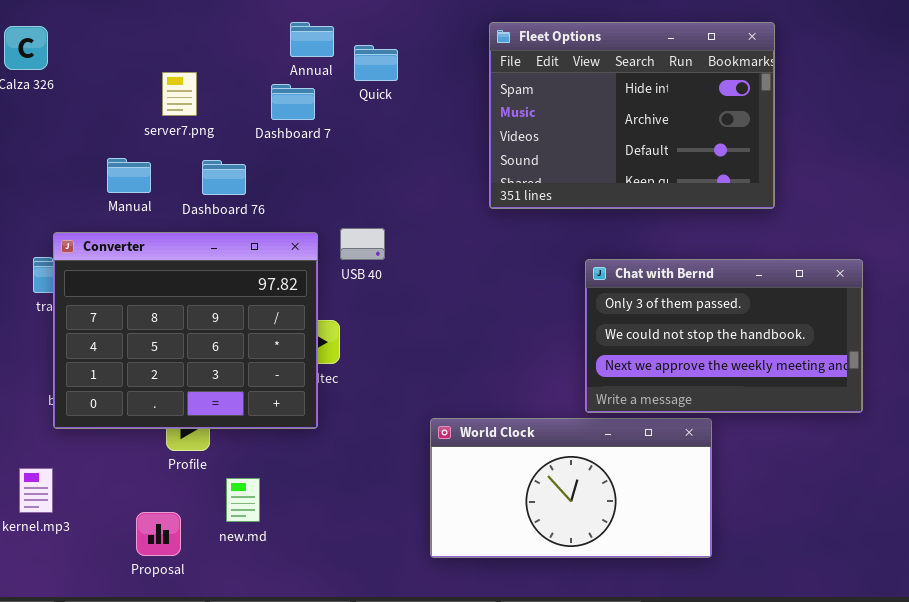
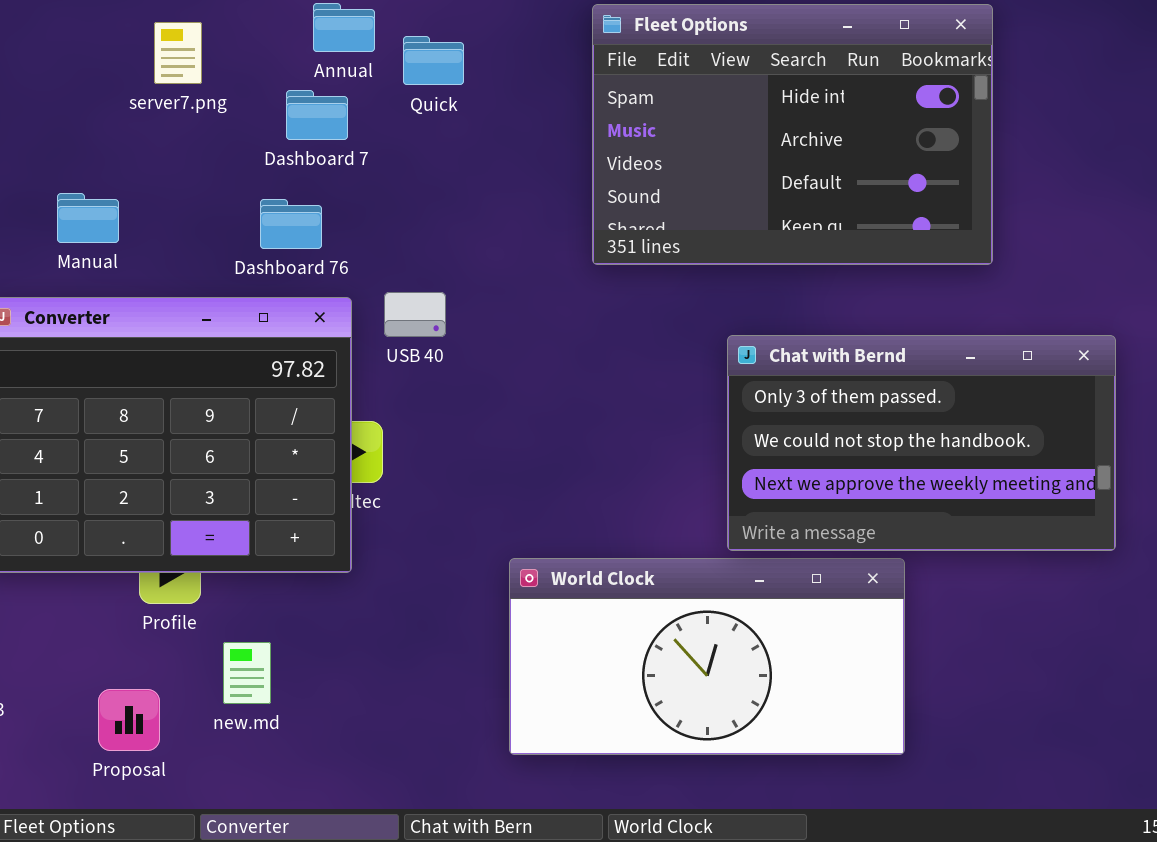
server7.png: [162,72,197,116] -> [154,22,202,84], moved
Dashboard 76: [202,160,246,195] -> [260,199,322,249], moved

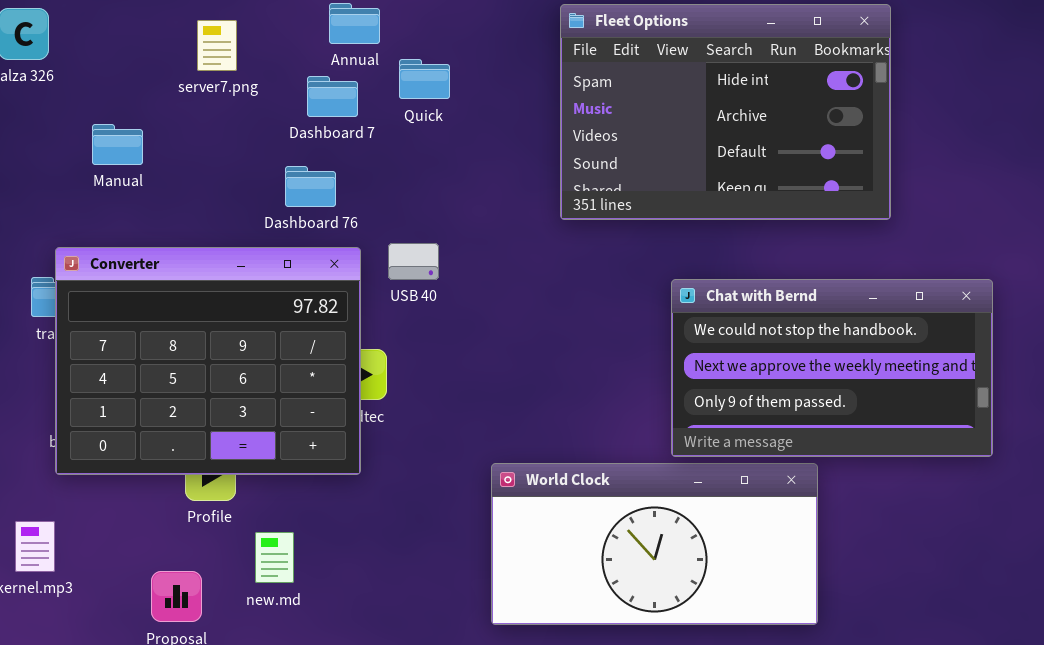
Quick: [403,36,464,85] -> [399,59,450,99], moved
Manual: [57,193,119,243] -> [92,124,143,165], moved
Chat with Bernd: [727,335,1116,551] -> [671,279,993,457], scrolled down 1 row

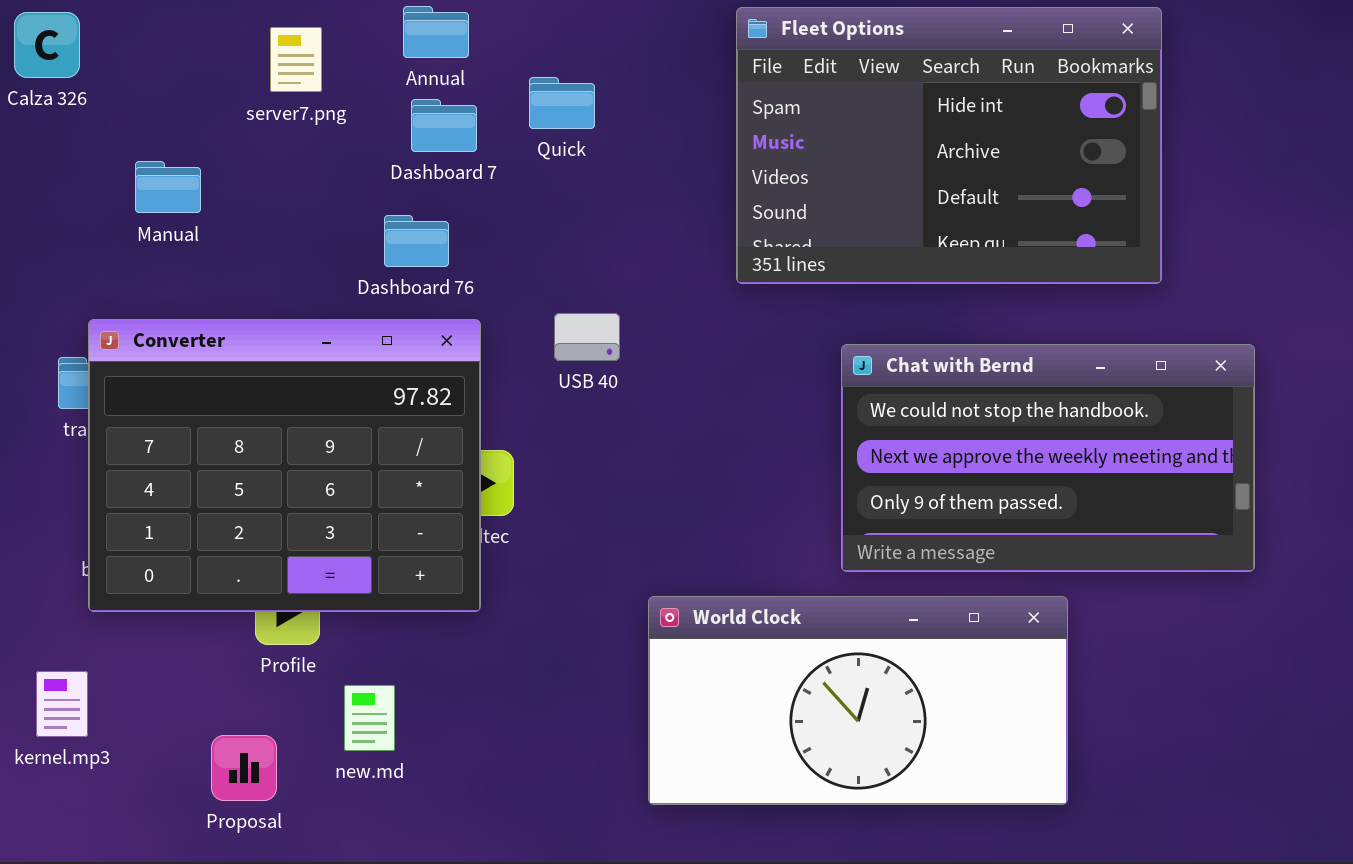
Annual: [329,3,380,44] -> [403,6,469,58], moved
USB 40: [388,243,439,280] -> [554,313,620,361], moved
Chat with Bernd: [671,279,993,457] -> [841,344,1255,572], moved

